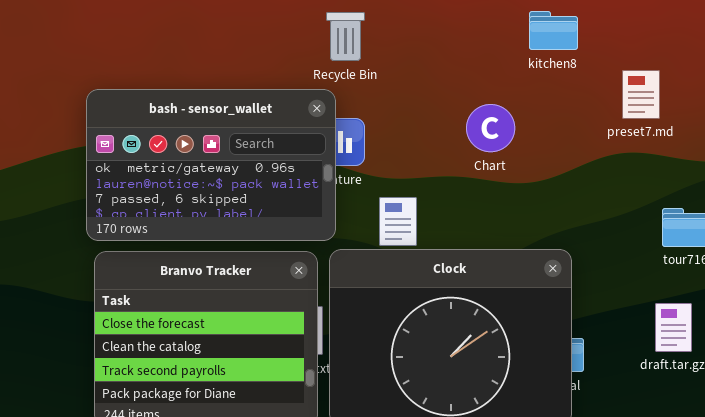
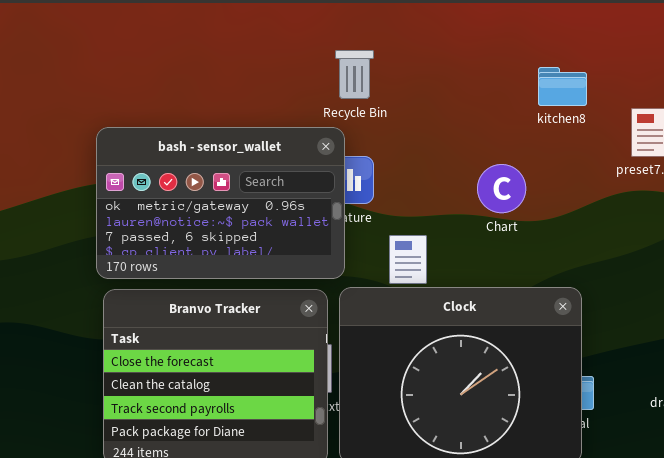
kitchen8: [529,11,578,50] -> [538,67,587,106], moved
Chart: [466,104,515,152] -> [477,164,526,213], moved

